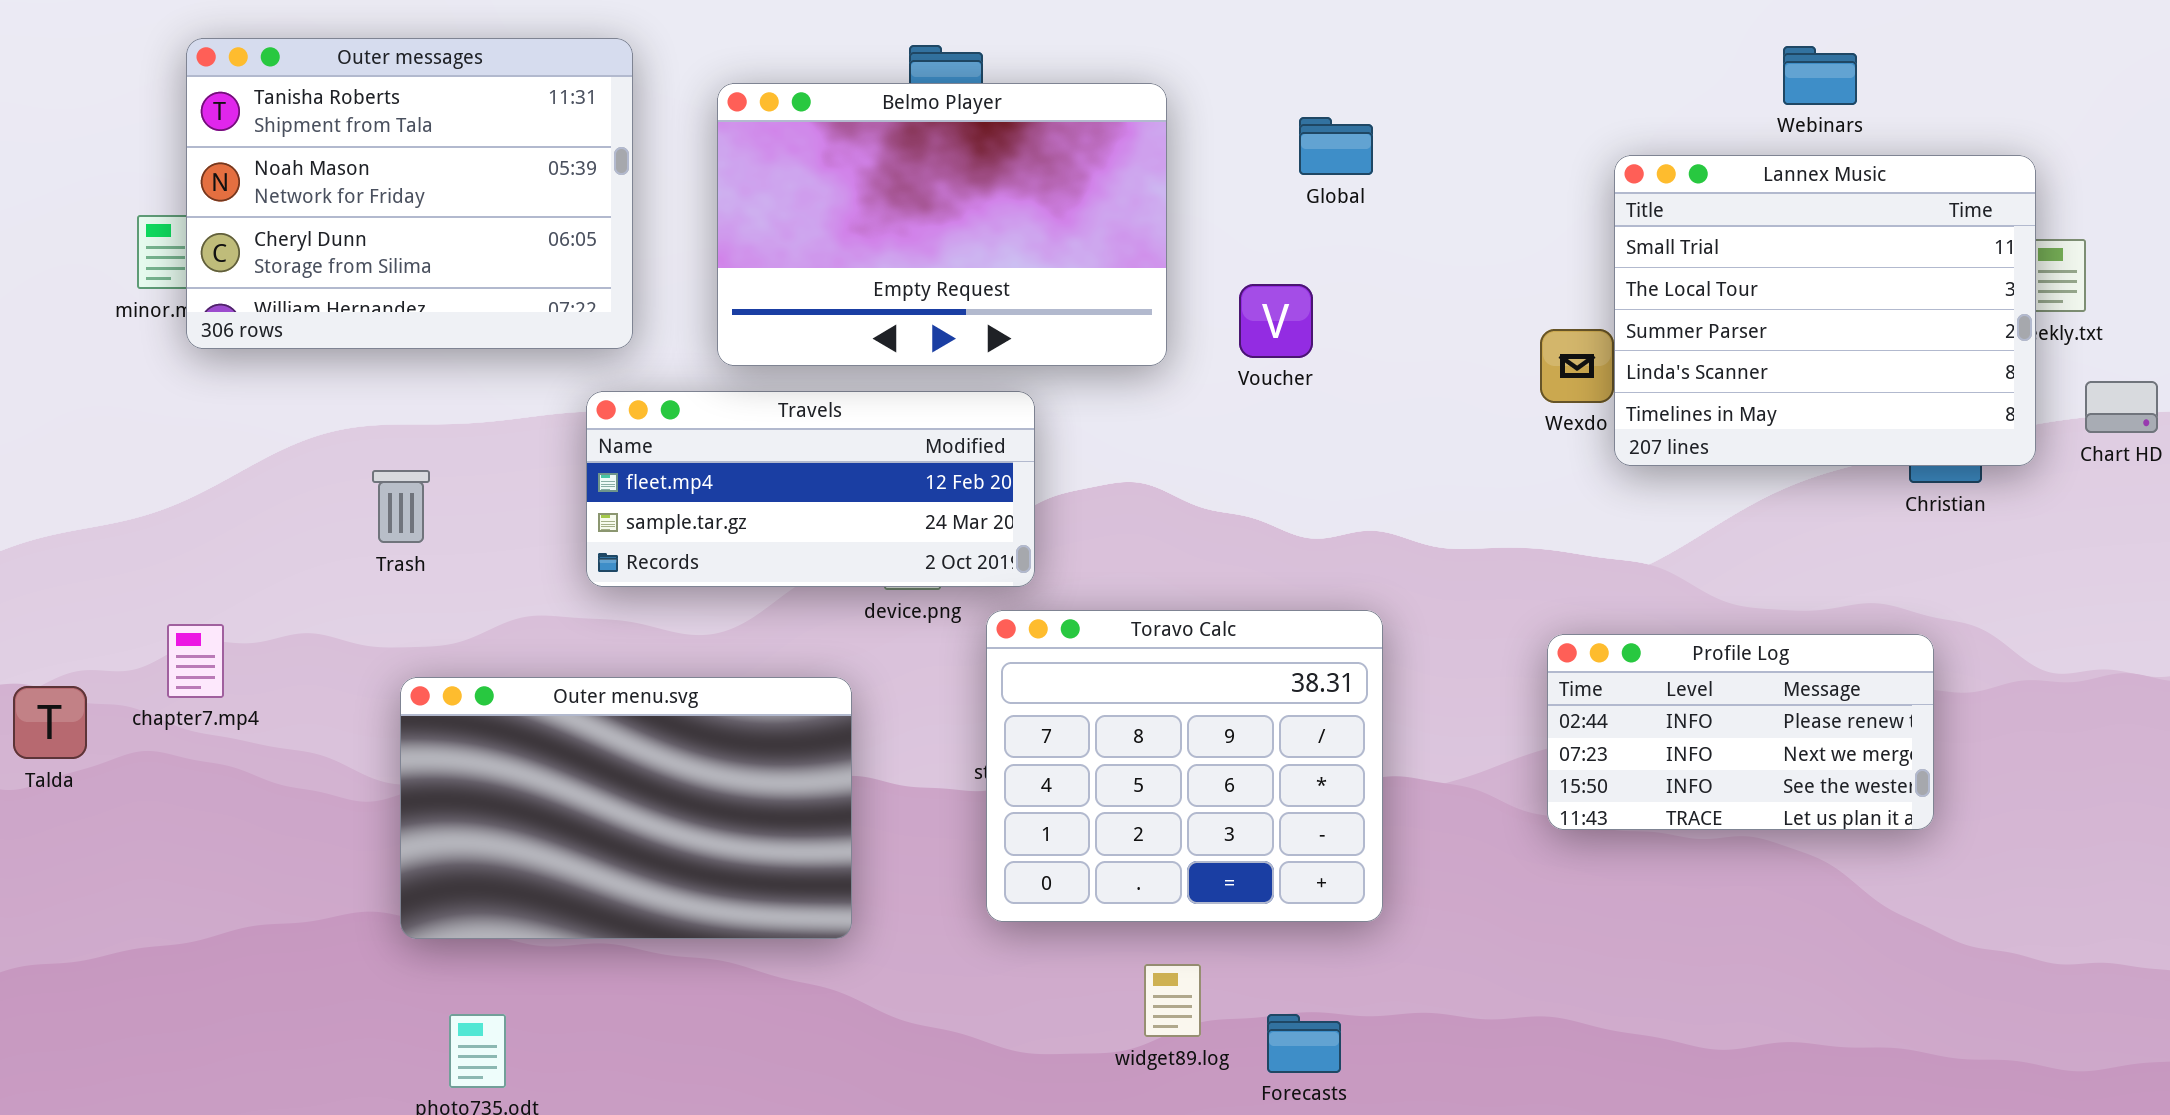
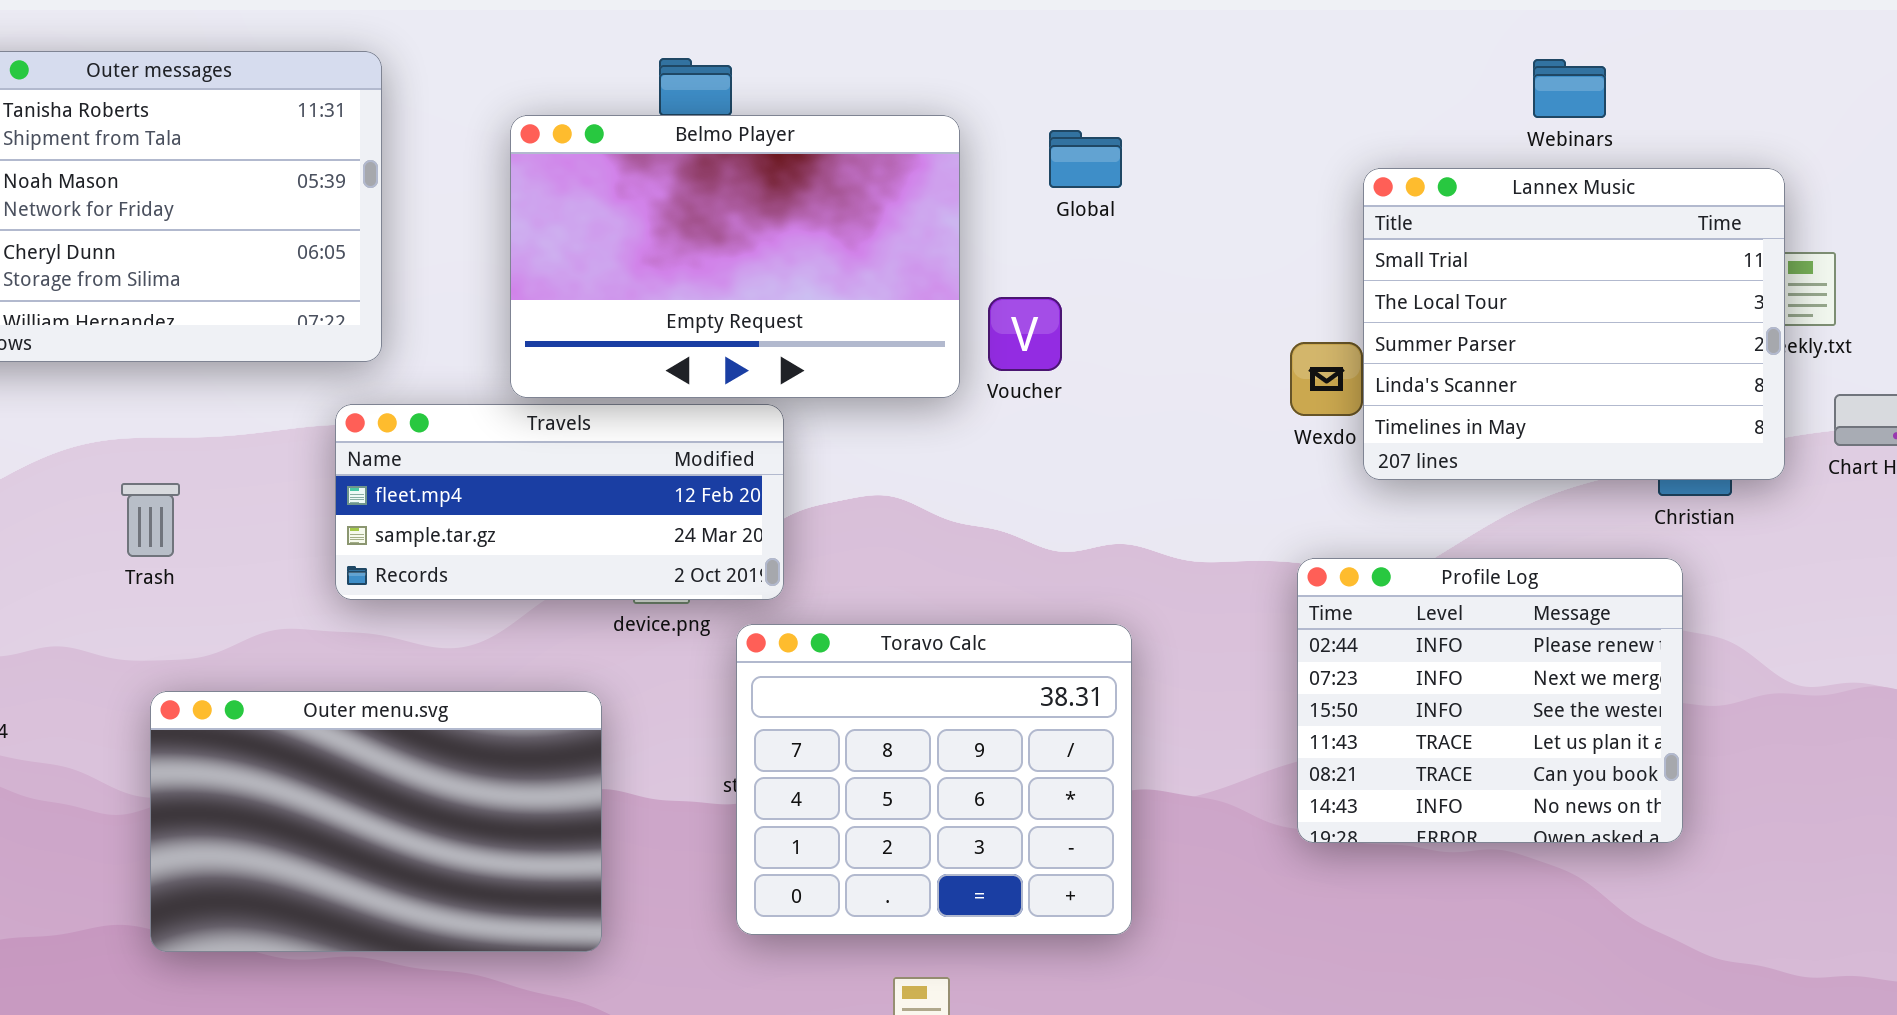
Belmo Player: [717,83,1167,366] -> [510,115,960,398], moved
Profile Log: [1547,634,1934,830] -> [1297,558,1683,843], resized

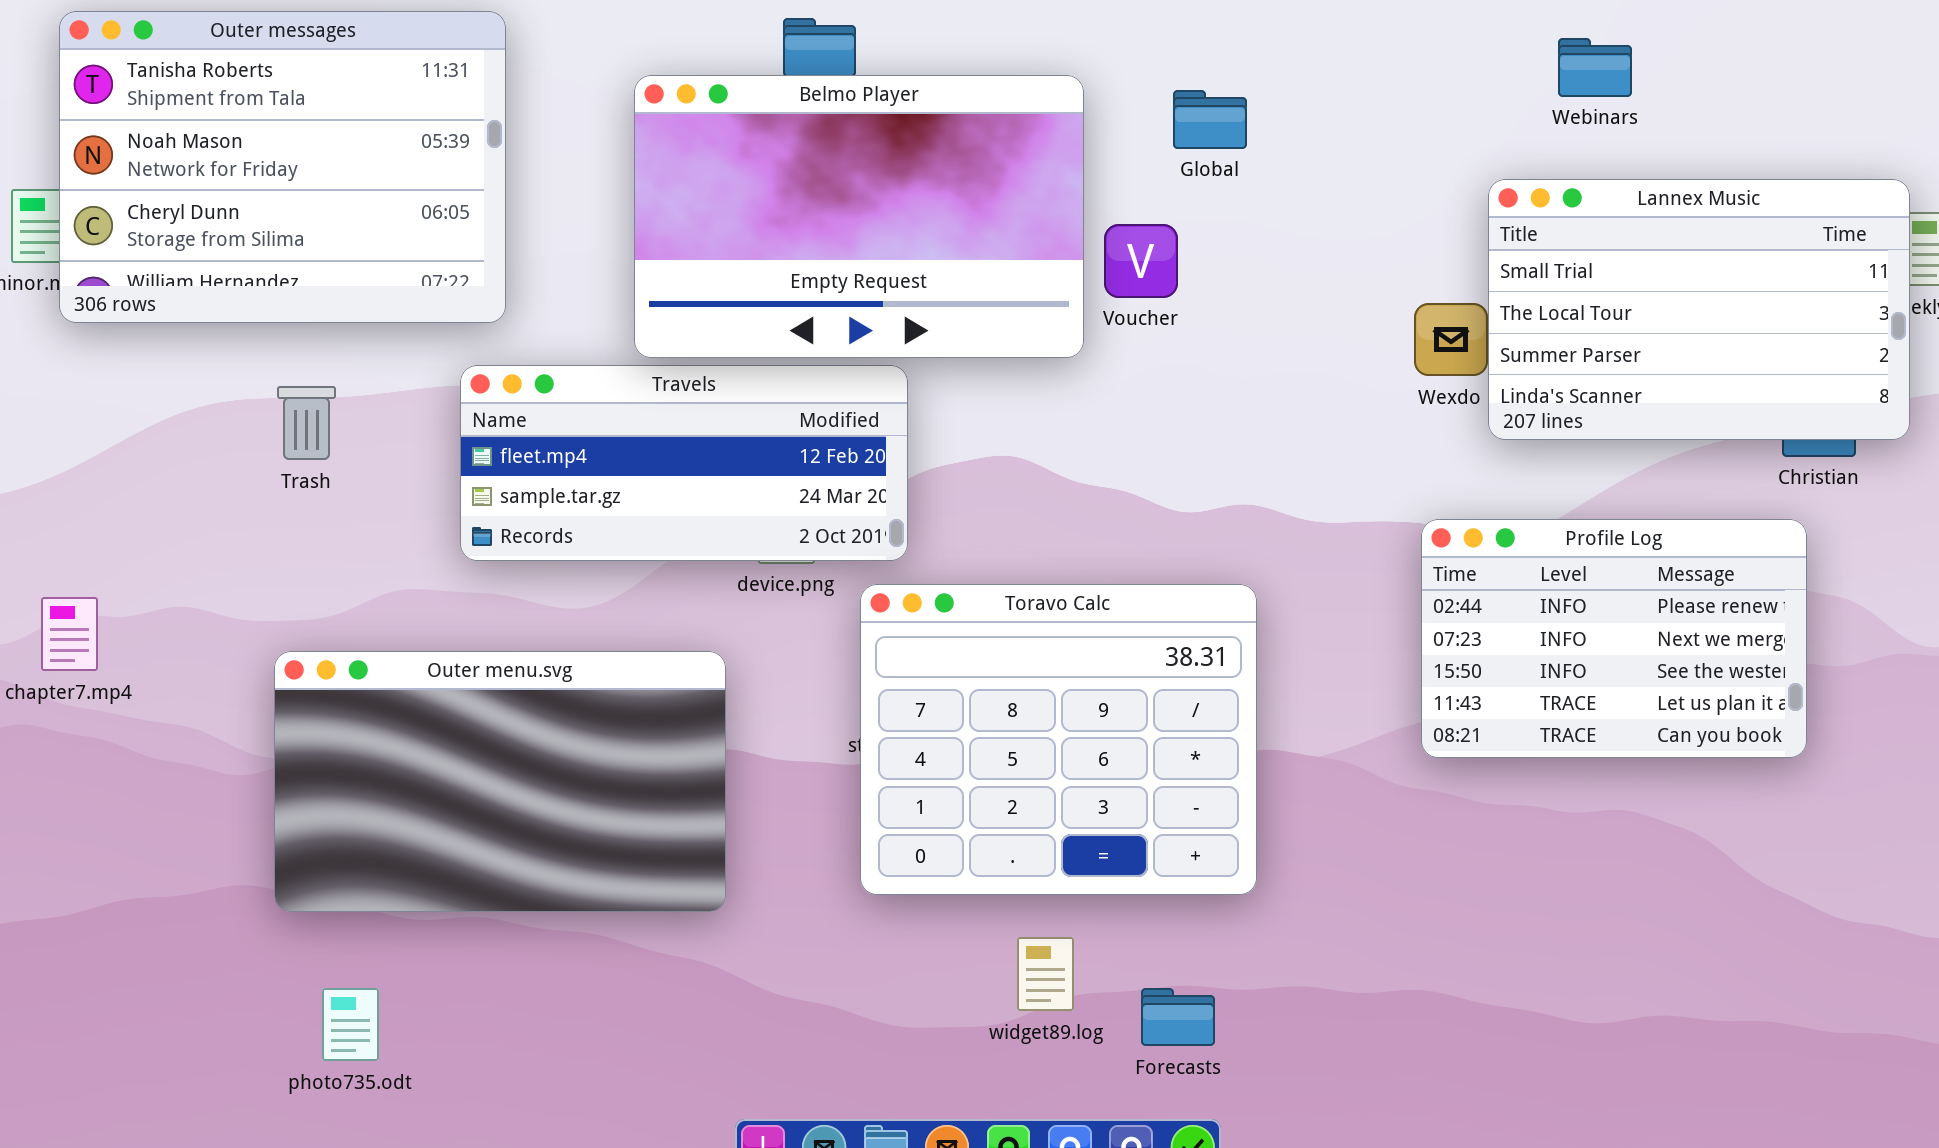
Webinars: [1533,59,1606,118] -> [1558,38,1632,97], moved
Lannex Music: [1363,168,1785,480] -> [1488,179,1910,440], resized
Voucher: [988,297,1062,371] -> [1104,224,1178,298], moved
Trash: [121,483,180,557] -> [277,386,336,460], moved
Profile Log: [1297,558,1683,843] -> [1421,519,1807,758], resized

